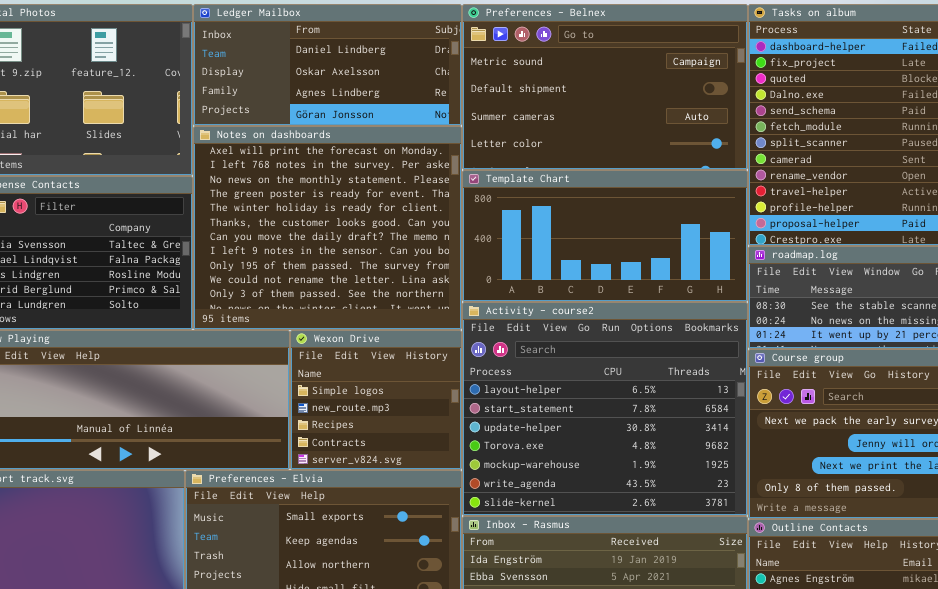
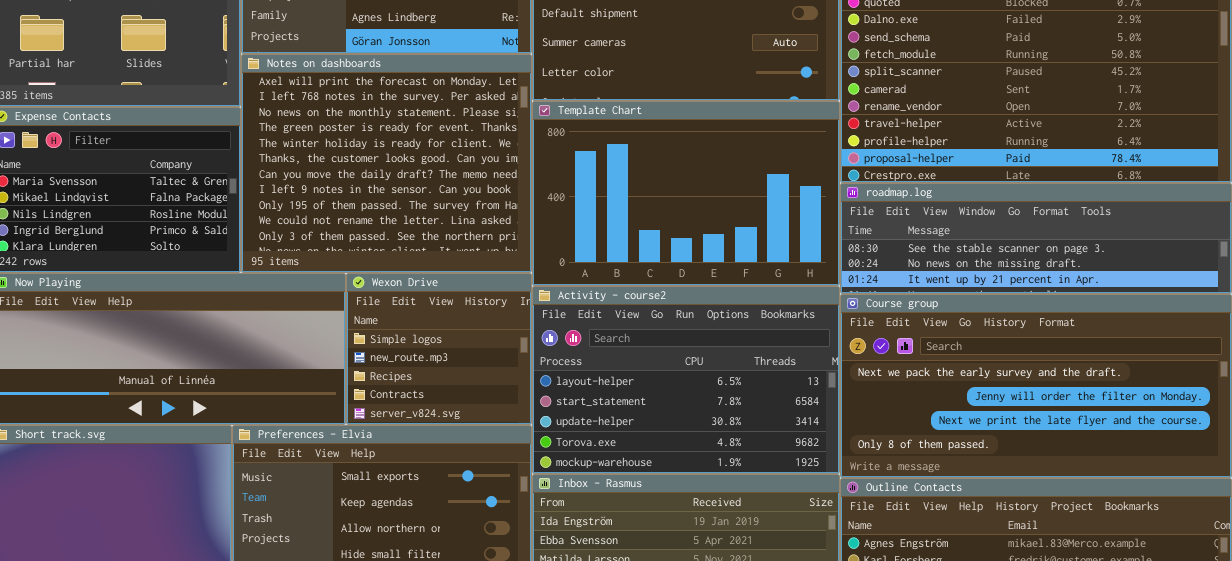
Template Chart: [462,170,748,302] -> [532,101,840,286], resized
Activity - course2: [462,302,748,516] -> [532,286,840,474], resized

